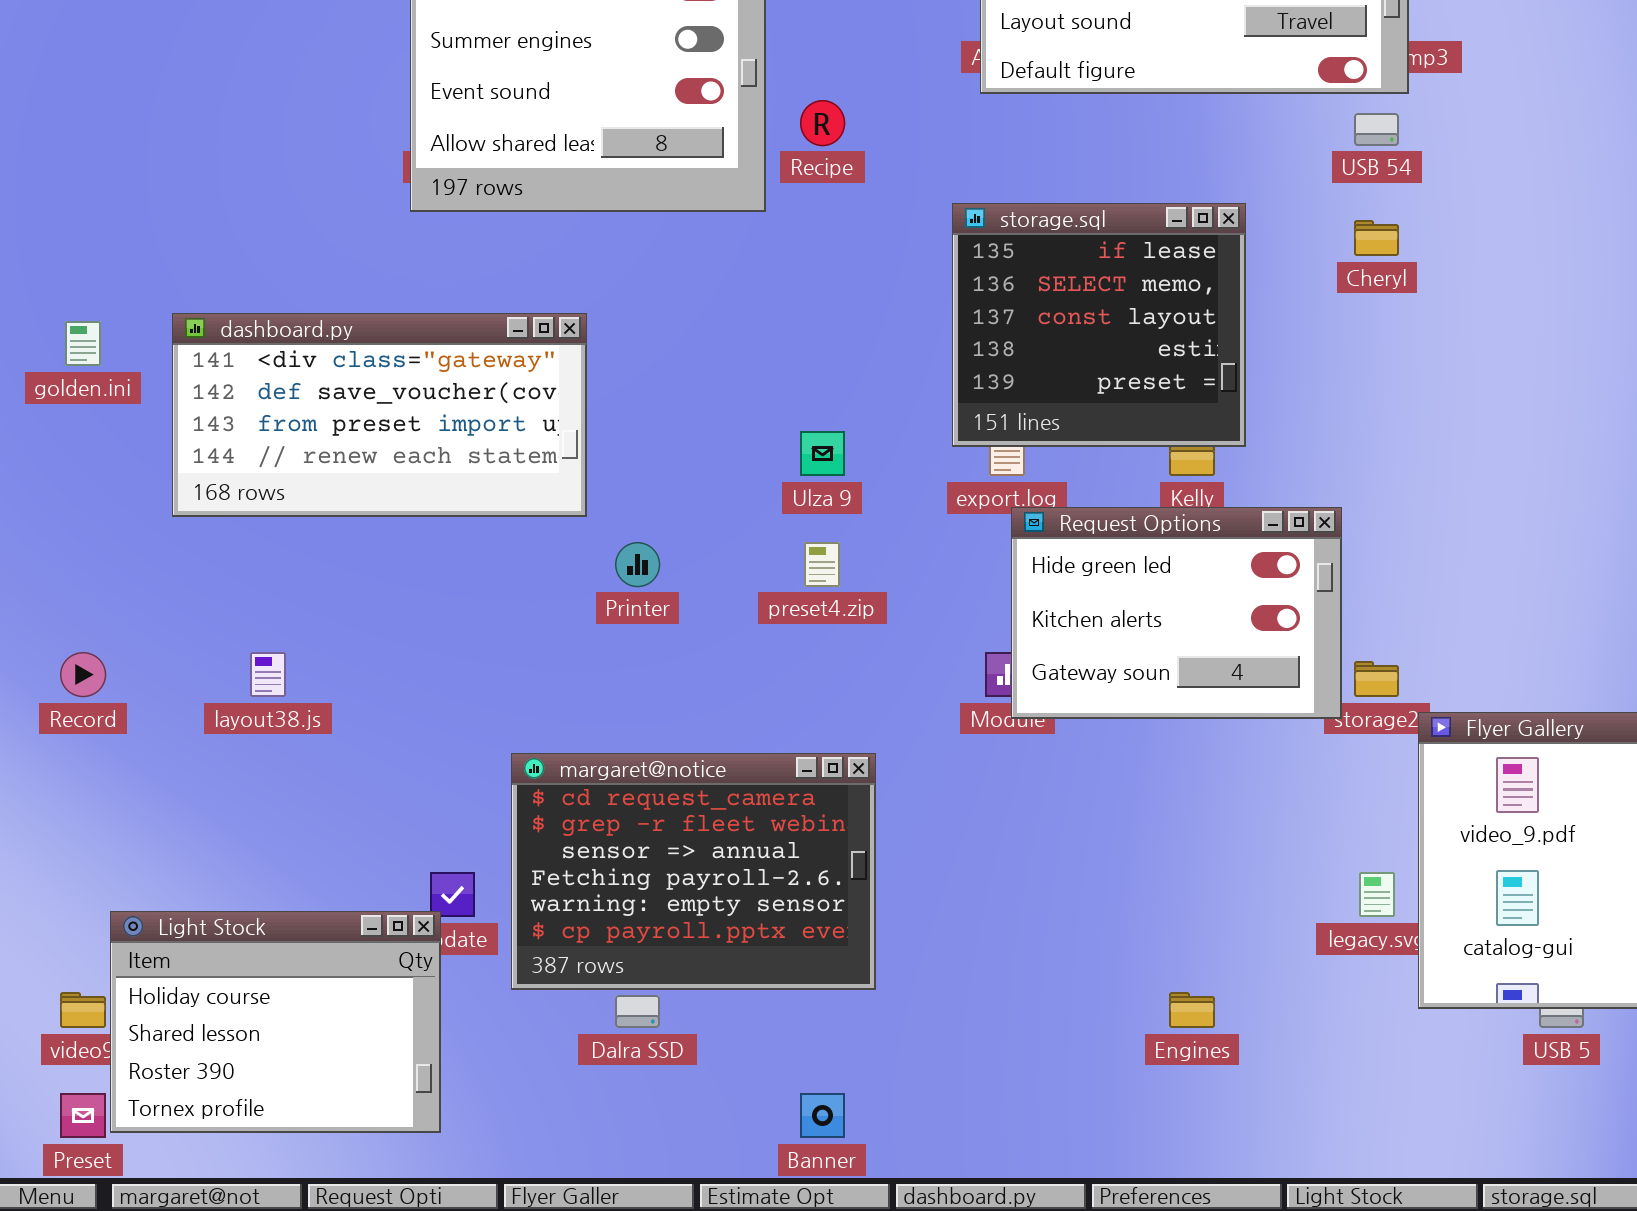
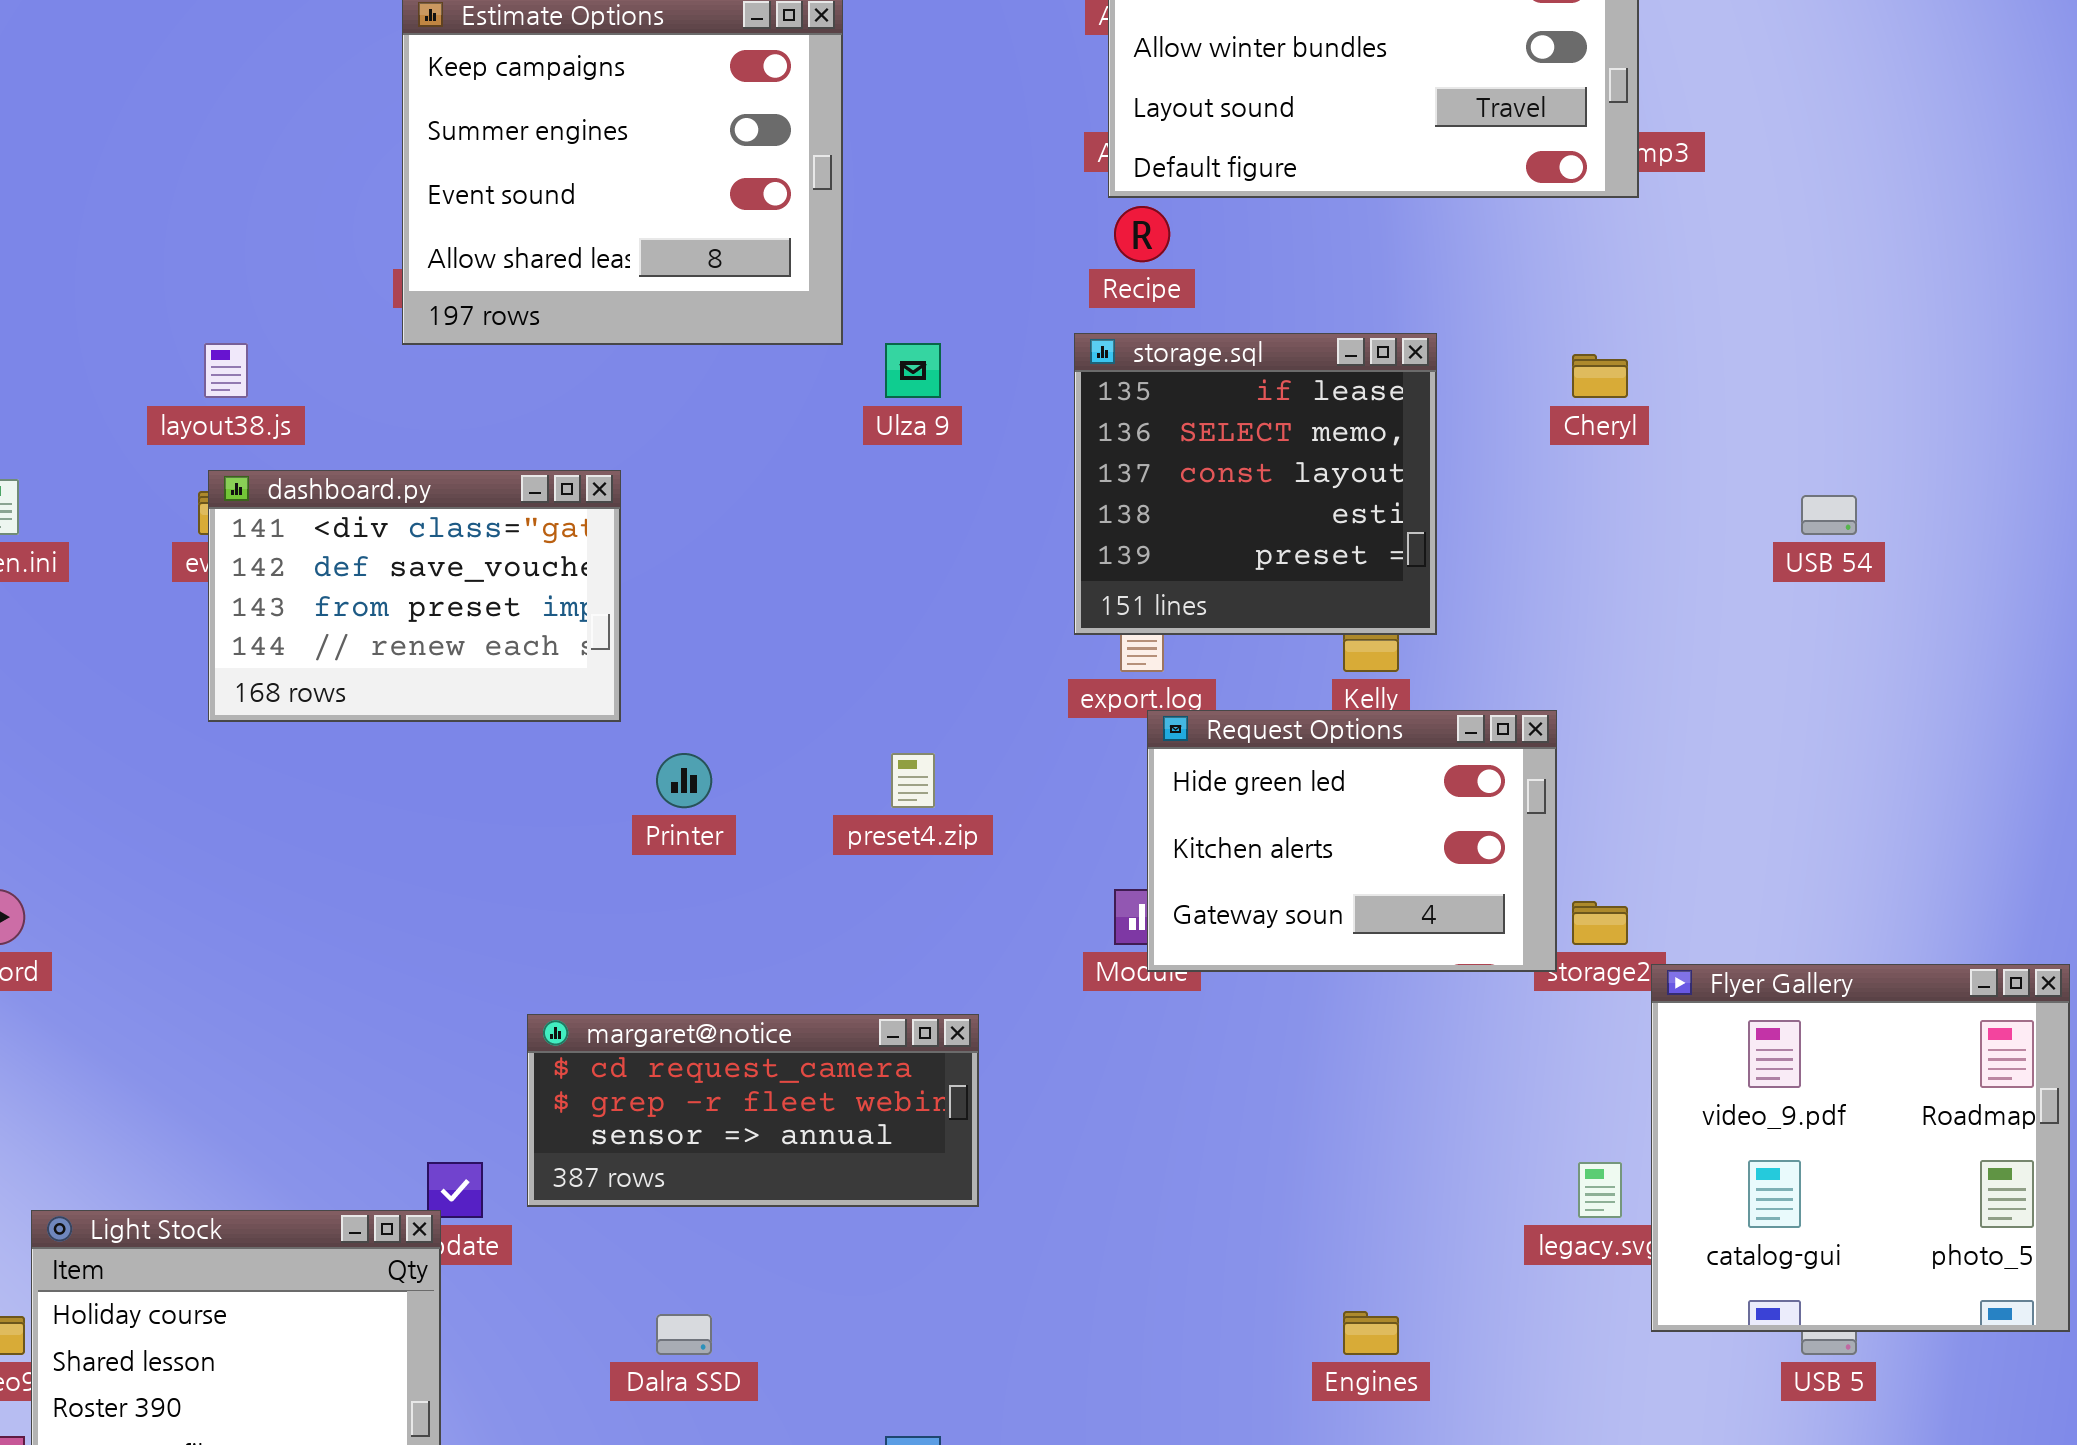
Recipe: [800,100,845,146] -> [1114,206,1170,262], moved
USB 54: [1354,113,1399,146] -> [1801,495,1857,535], moved
dashboard.py: [172,313,587,517] -> [208,470,621,722], resized
Ulza 9: [800,431,845,476] -> [885,343,941,398], moved
layout38.js: [250,652,286,697] -> [204,343,248,398], moved
margaret@notice: [511,753,876,990] -> [527,1014,979,1207], resized

